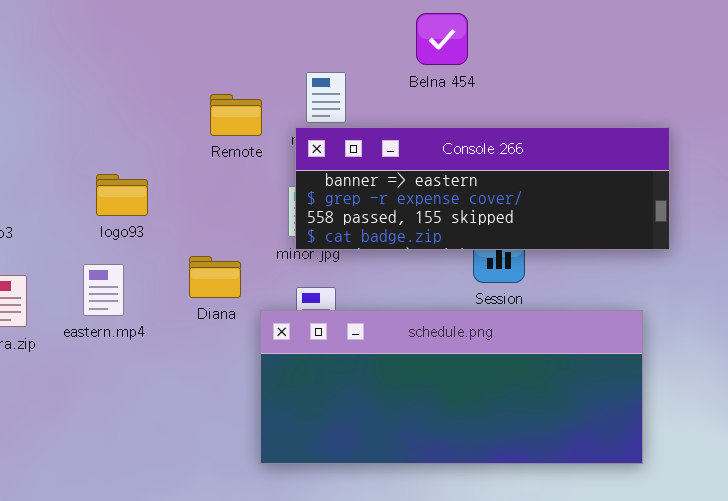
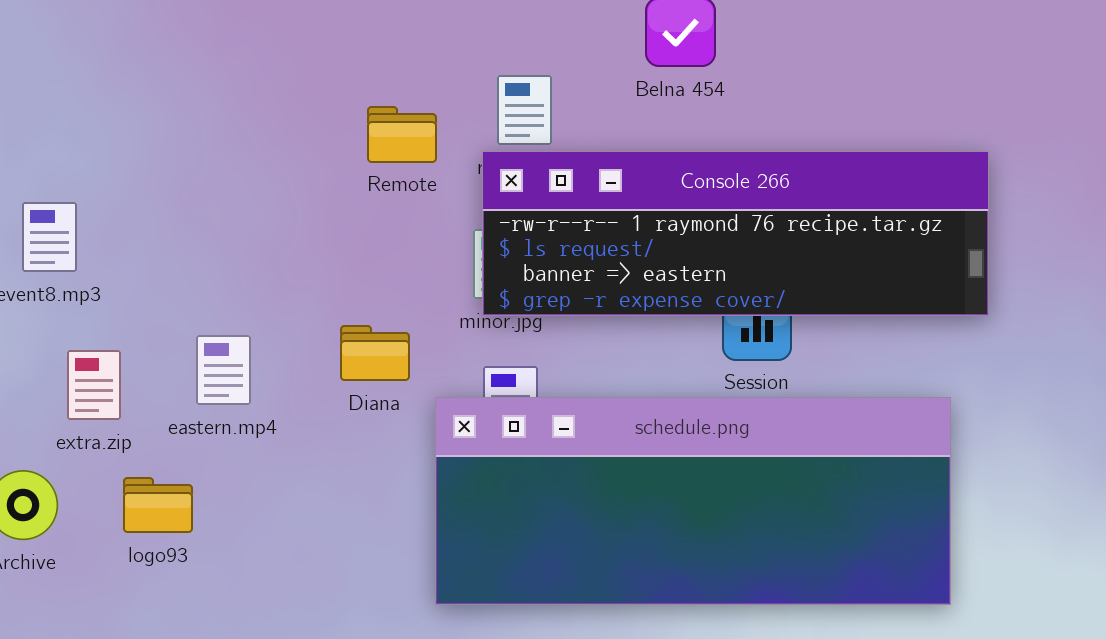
Console 266: [295,127,670,250] -> [482,151,989,316], scrolled up 2 rows
logo93: [96,174,148,216] -> [123,477,193,533], moved

